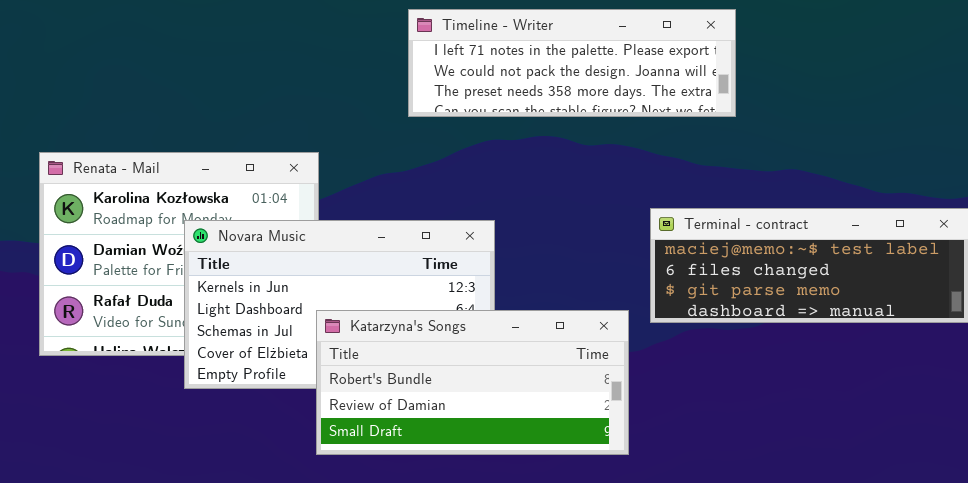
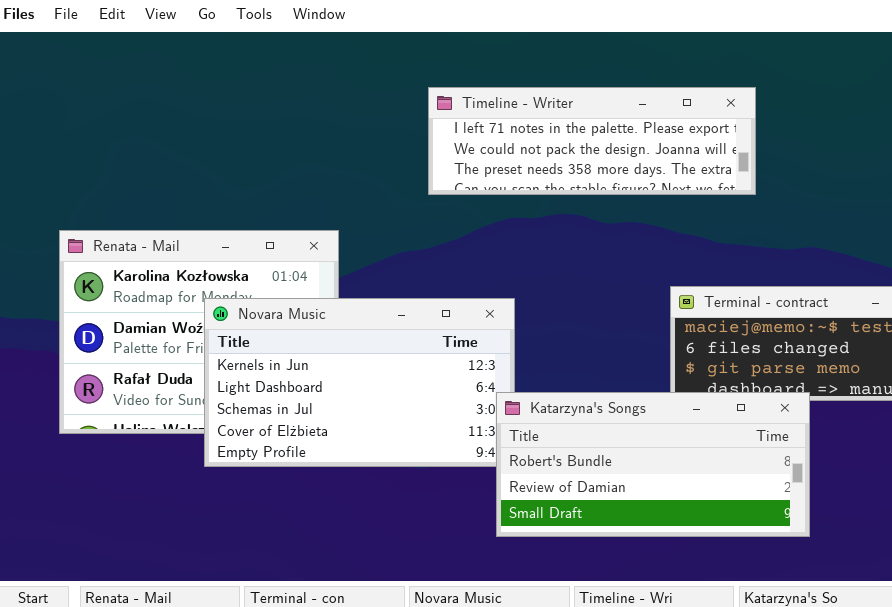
Katarzyna's Songs: [316,310,629,455] -> [496,392,810,537], moved

